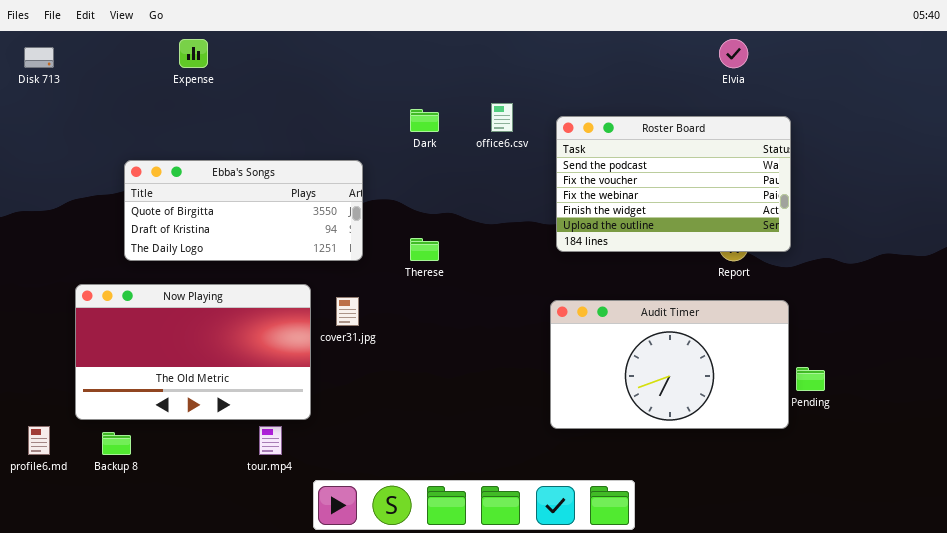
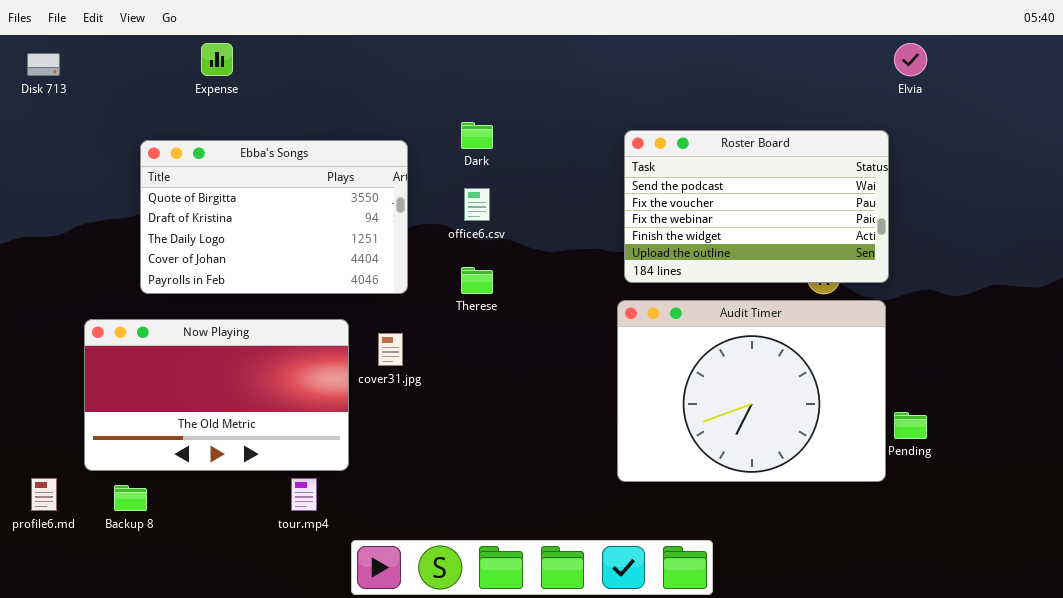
Elvia: [719,39,748,68] -> [894,43,927,76], moved
office6.csv: [491,103,513,132] -> [464,188,490,221], moved
Ebba's Songs: [124,160,363,261] -> [140,140,408,294], resized
Audit Timer: [550,300,789,429] -> [617,300,886,482], resized

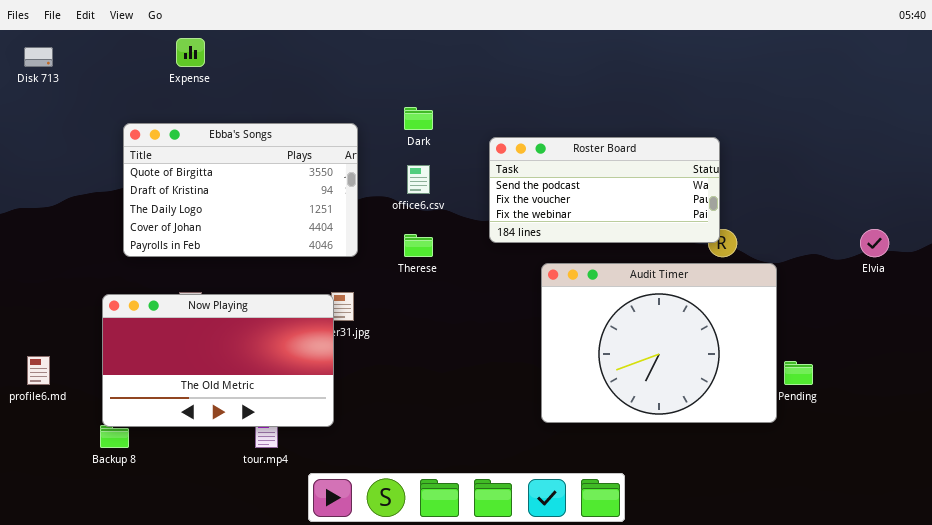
Elvia: [894,43,927,76] -> [860,229,889,257], moved
Roster Board: [624,130,889,283] -> [489,137,720,243], moved, resized
Now Playing: [84,319,349,471] -> [102,294,334,427], moved
profile6.md: [31,478,57,511] -> [27,356,50,385], moved

